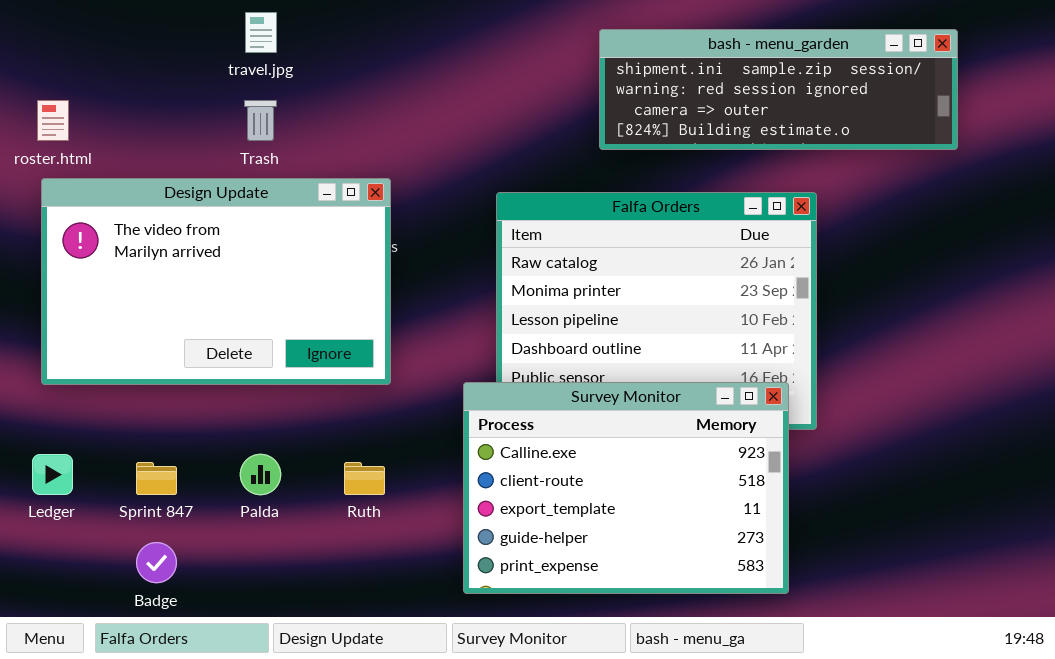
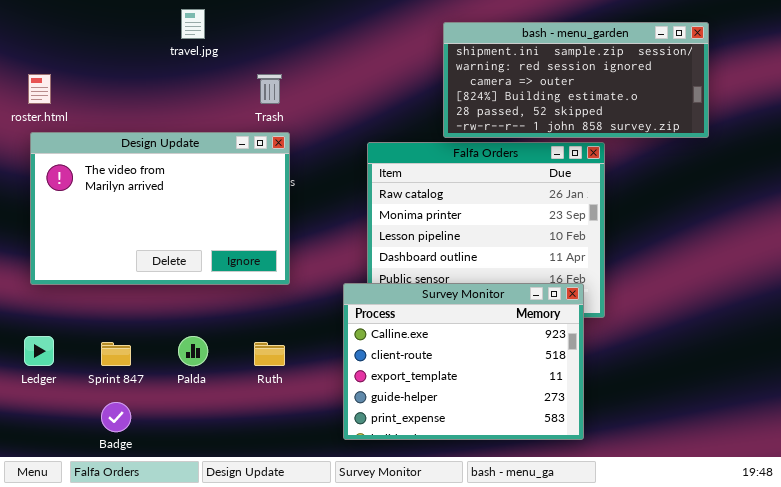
bash - menu_garden: [599,29,958,150] -> [443,22,709,138], resized
Trash: [244,100,277,141] -> [257,74,282,104], moved

